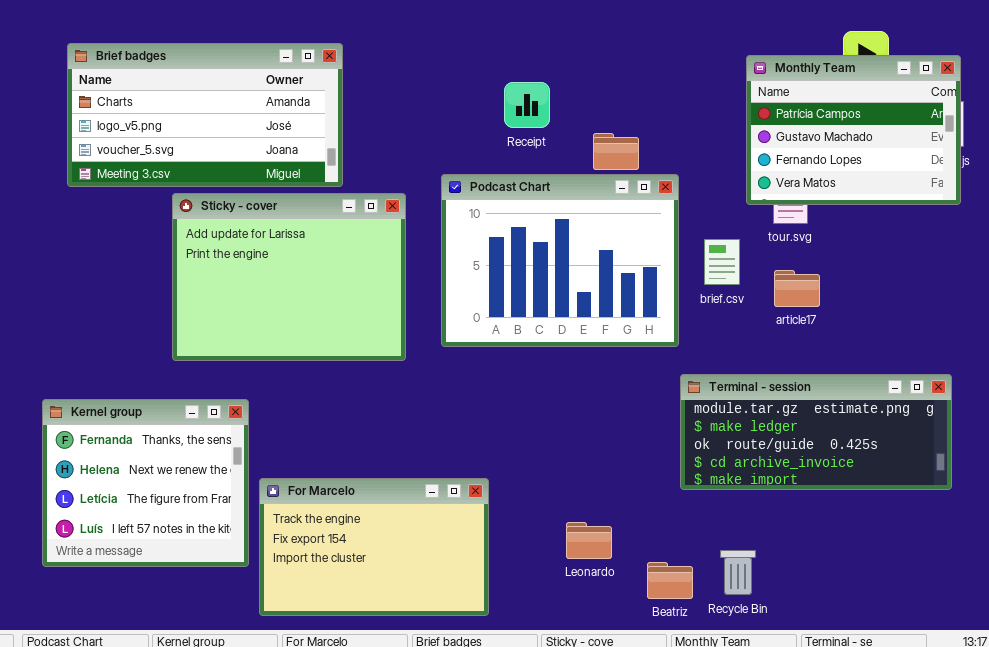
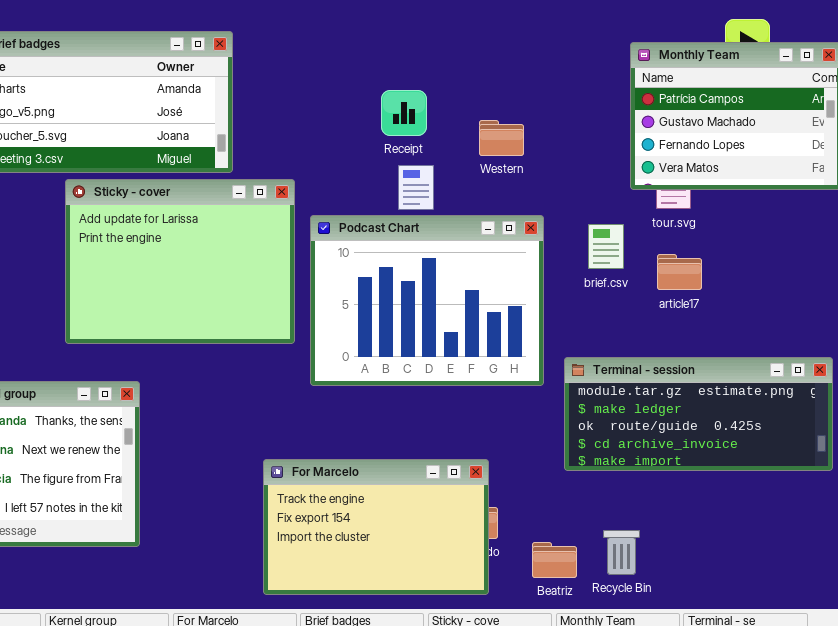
Receipt: [504,82,550,128] -> [381,90,427,136], moved
Podcast Chart: [441,174,679,347] -> [310,215,544,386], moved
For Marcelo: [259,478,489,616] -> [263,459,489,595], moved

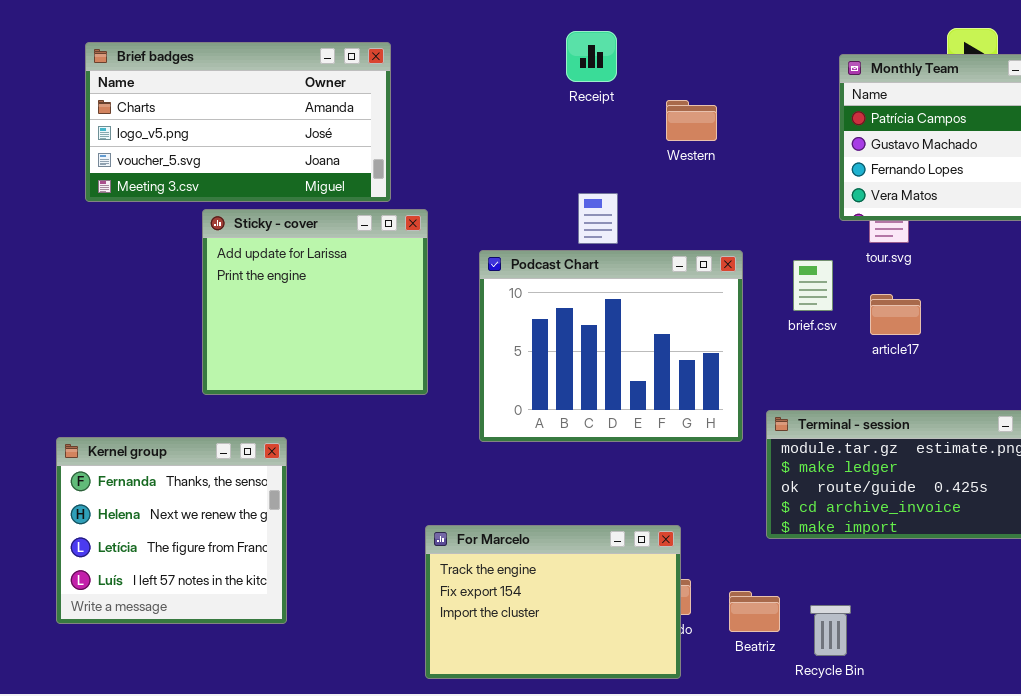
Receipt: [381,90,427,136] -> [566,31,617,82], moved
Western: [479,120,524,156] -> [666,100,717,141], moved
Sticky - cover: [65,179,295,344] -> [202,209,428,395], resized
Beatriz: [532,542,577,578] -> [729,591,780,632], moved

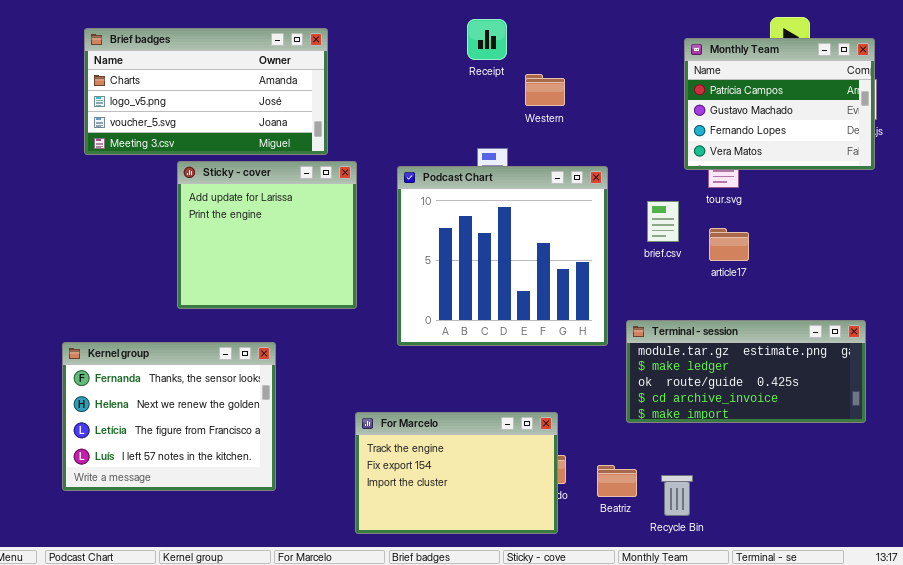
Western: [666,100,717,141] -> [525,74,565,106], moved
Podcast Chart: [479,250,743,442] -> [397,166,608,346], resized
Kernel group: [56,437,287,624] -> [62,342,276,491], resized

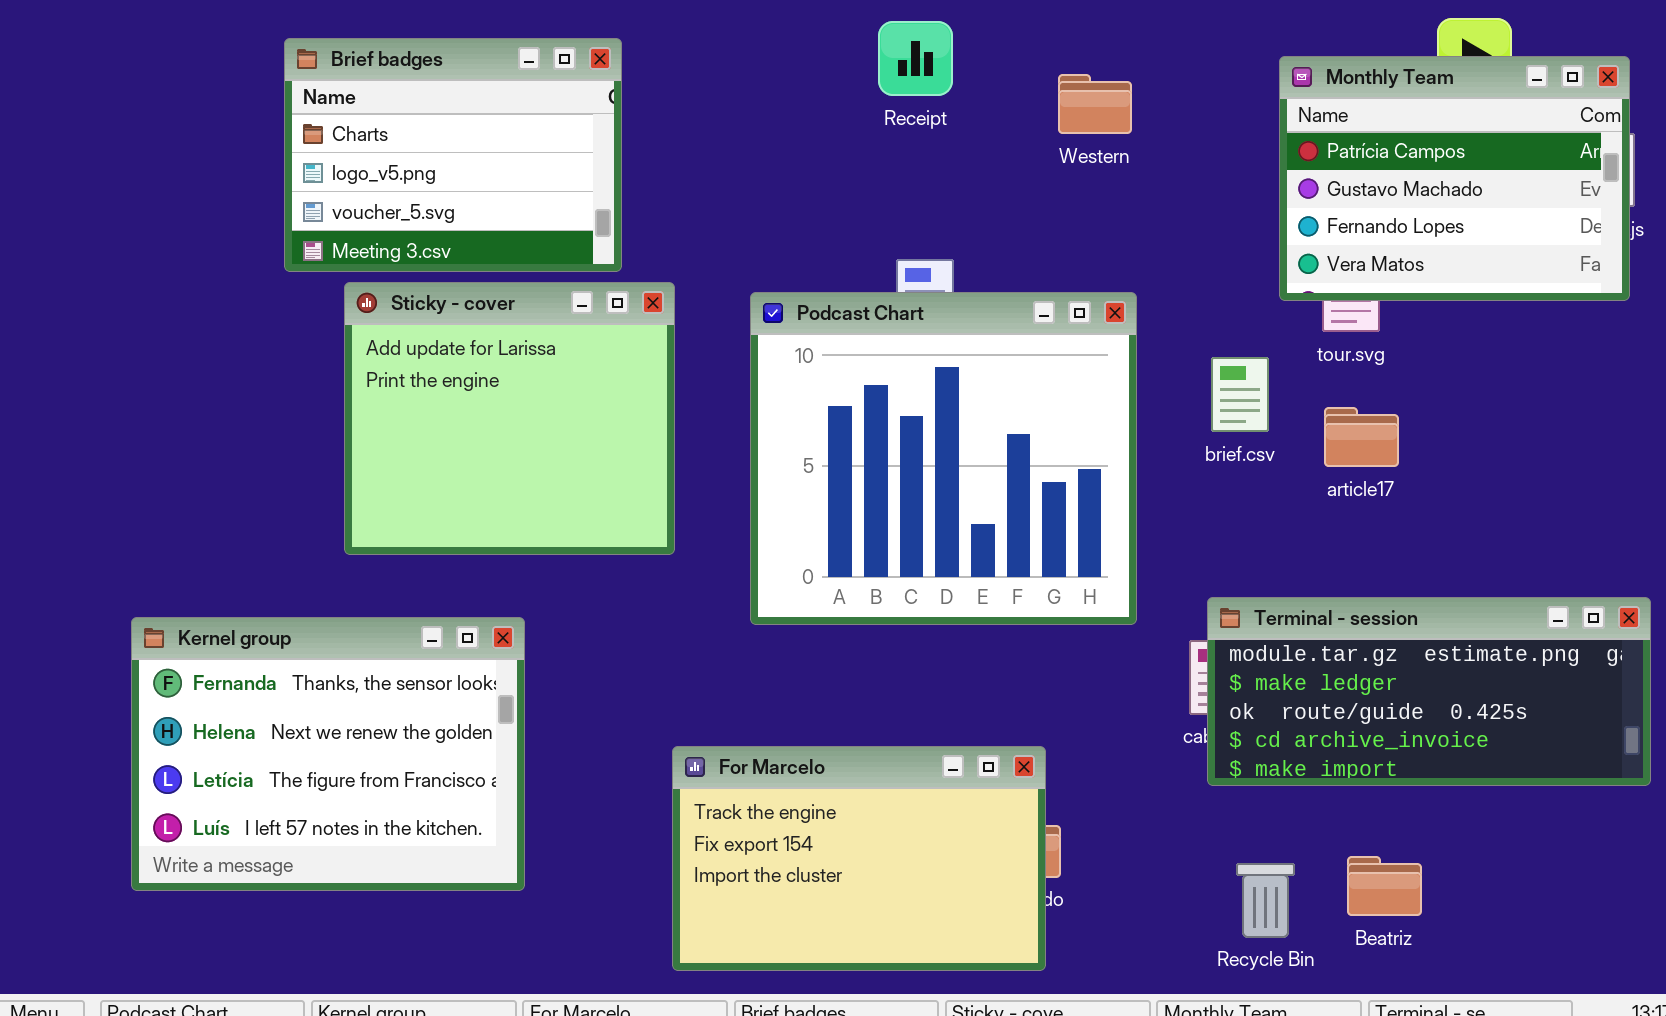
Brief badges: [84,28,328,155] -> [284,38,622,272], resized
Western: [525,74,565,106] -> [1058,74,1132,134], moved
Terminal - session: [626,320,866,423] -> [1207,597,1651,786], moved
Beatriz: [597,465,637,497] -> [1347,856,1422,916], moved

